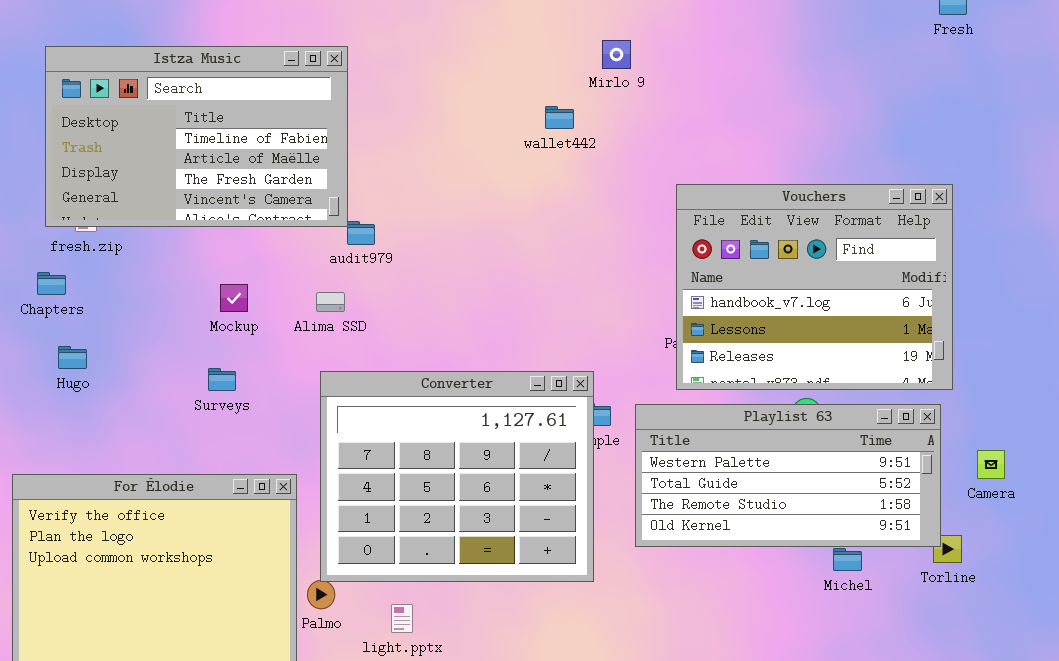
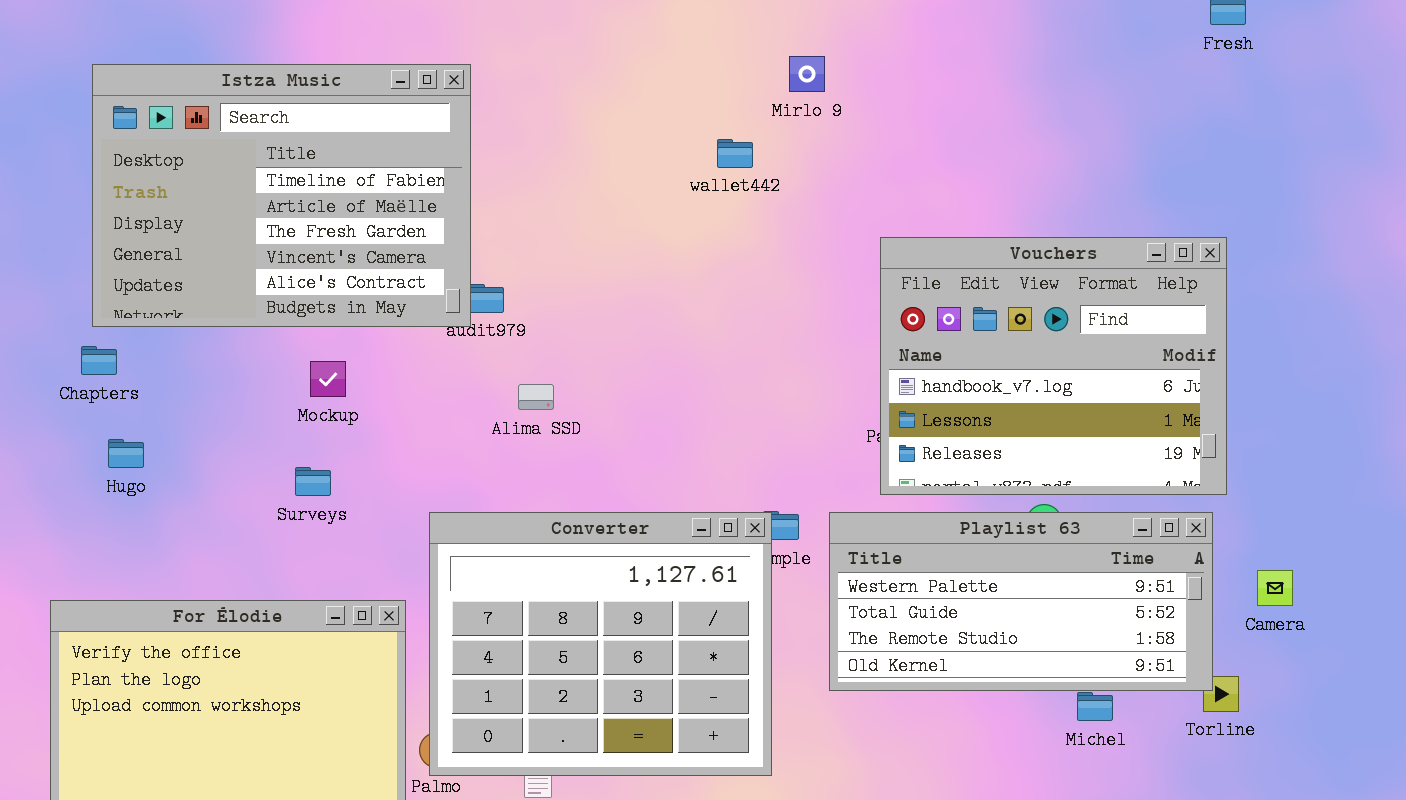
Istza Music: [45,46,348,227] -> [92,64,471,327], resized
Alima SSD: [316,292,345,312] -> [518,384,554,410], moved
Converter: [320,371,594,582] -> [429,512,772,776], moved

